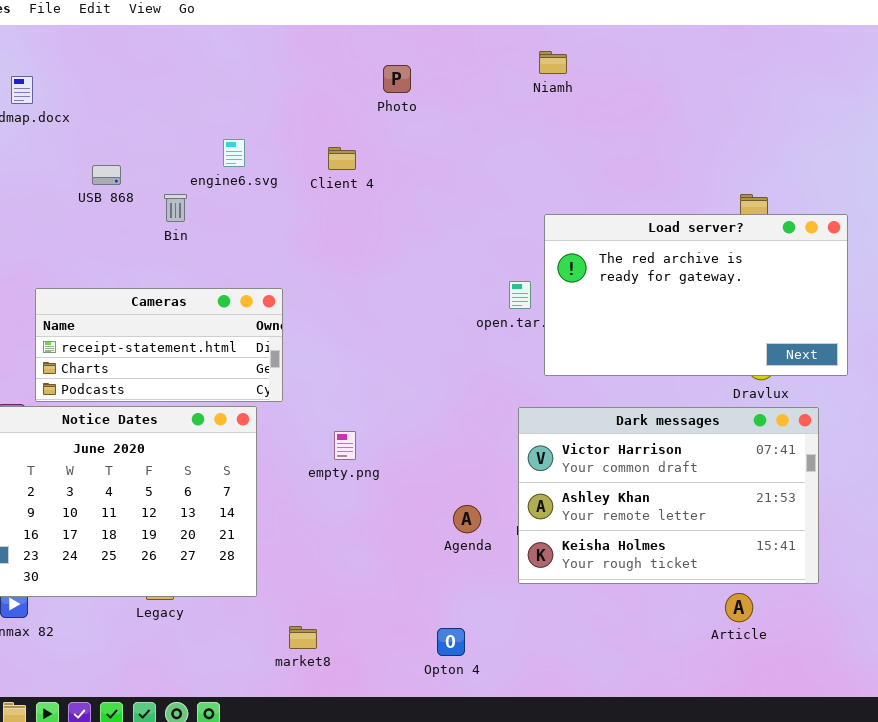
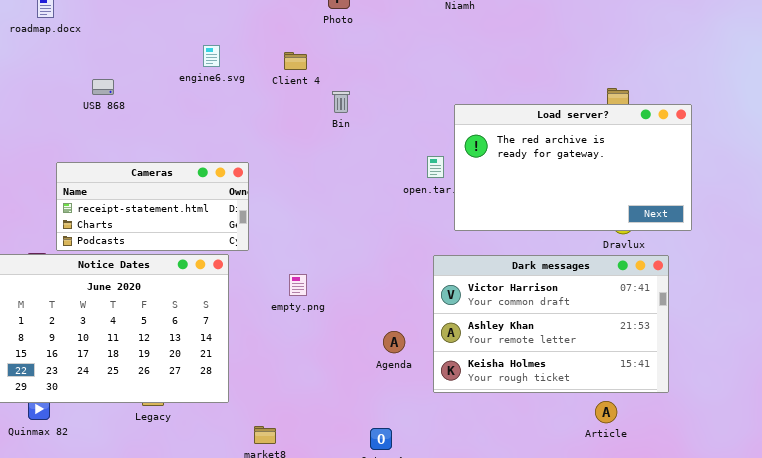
USB 868: [92,165,121,185] -> [92,79,114,95], moved
Bin: [164,194,187,222] -> [332,91,350,113], moved

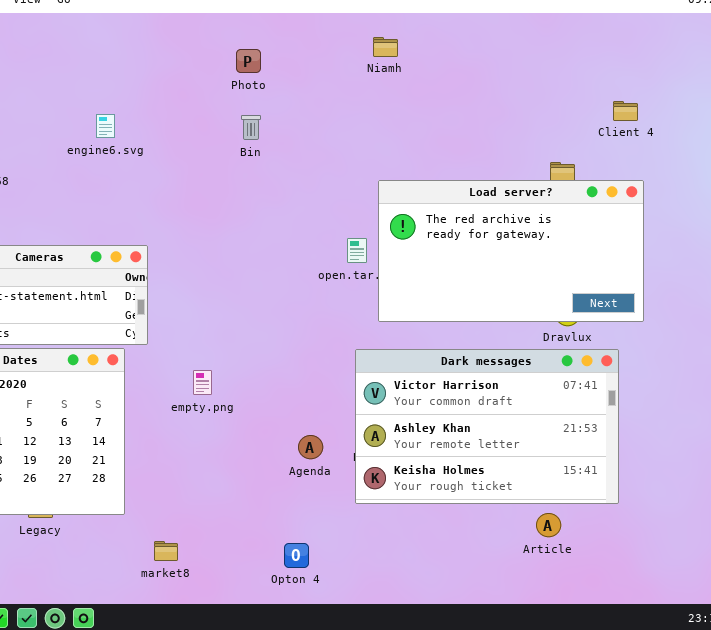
Client 4: [284,52,307,70] -> [613,101,638,121], moved
Bin: [332,91,350,113] -> [241,115,261,140], moved

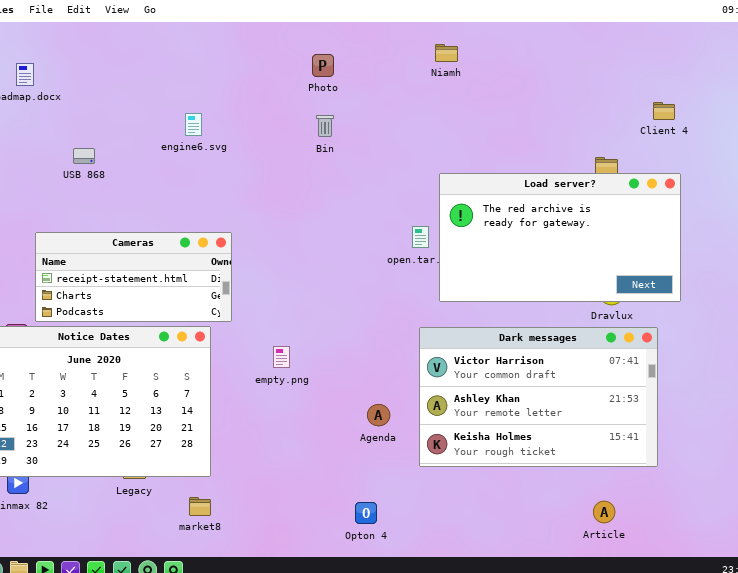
Article: [536,513,561,537] -> [593,501,615,523], moved
market8: [154,541,178,561] -> [189,497,211,516], moved

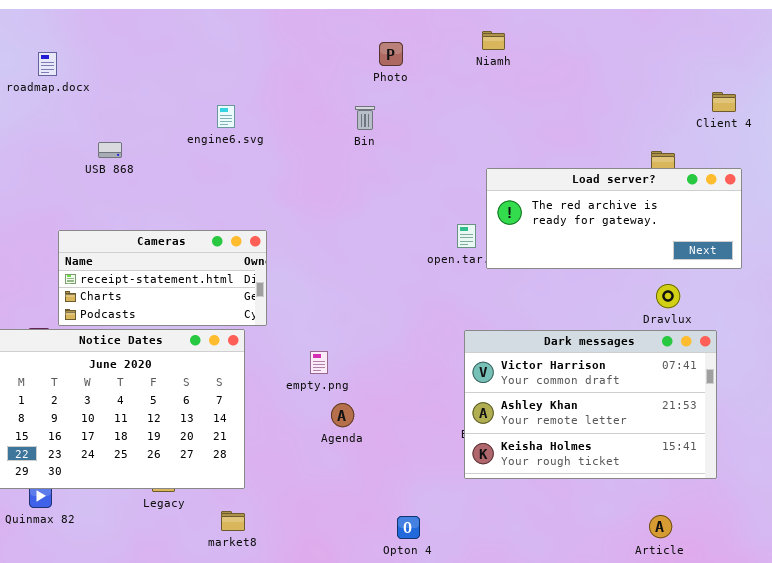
Photo: [312,54,334,77] -> [379,42,403,66], moved
Load server?: [439,173,681,302] -> [486,168,742,269], resized
Agenda: [367,404,390,426] -> [331,403,354,427], moved

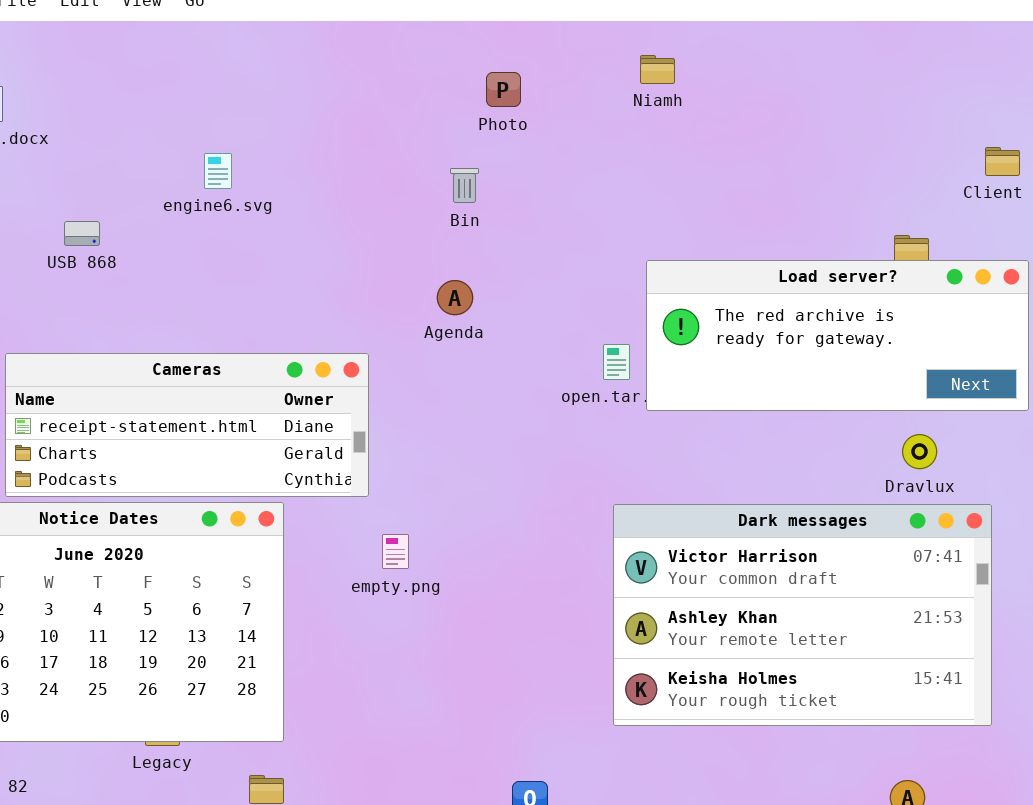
engine6.svg: [217,105,235,128] -> [204,153,232,189], moved
Cameras: [58,230,267,326] -> [5,353,369,497], resized
Agenda: [331,403,354,427] -> [437,280,473,315], moved

